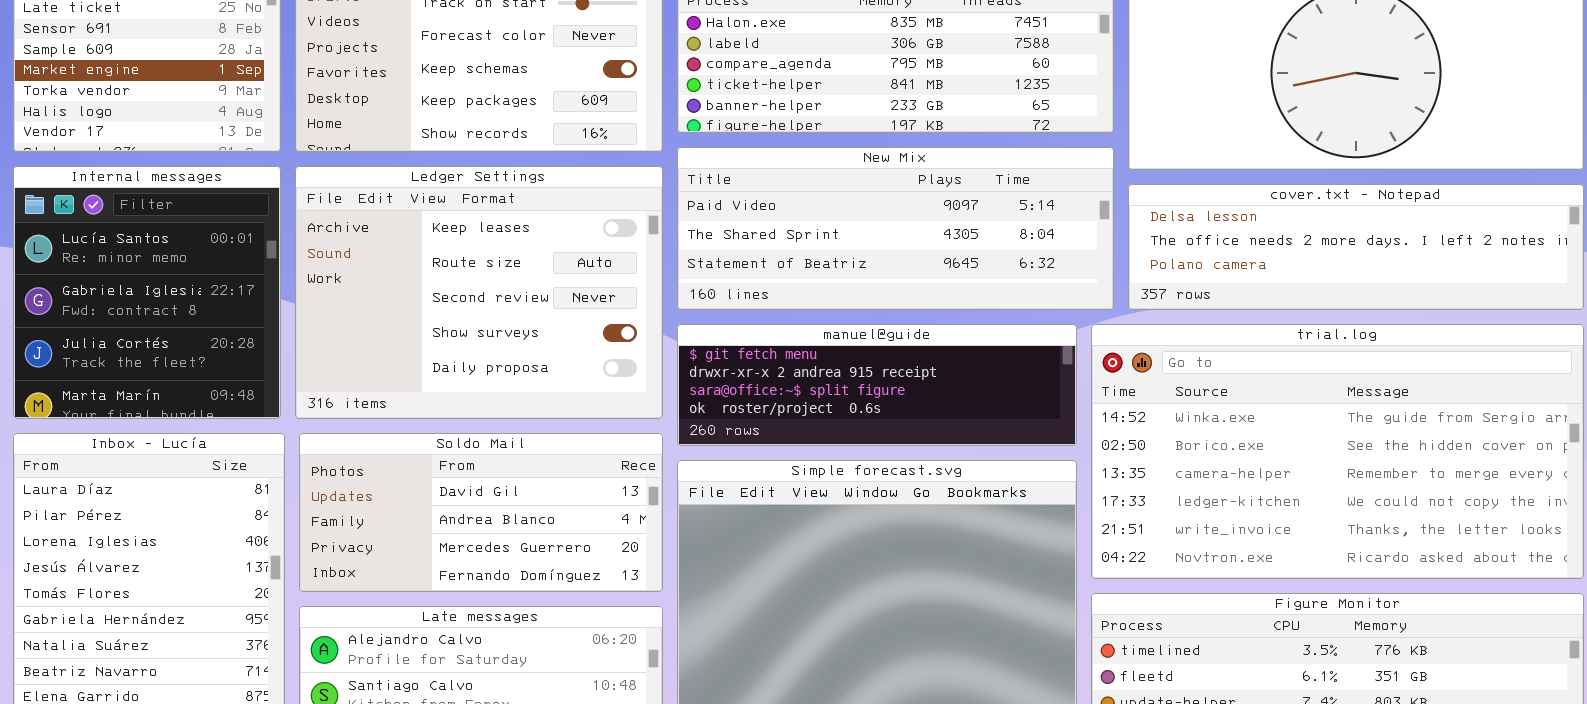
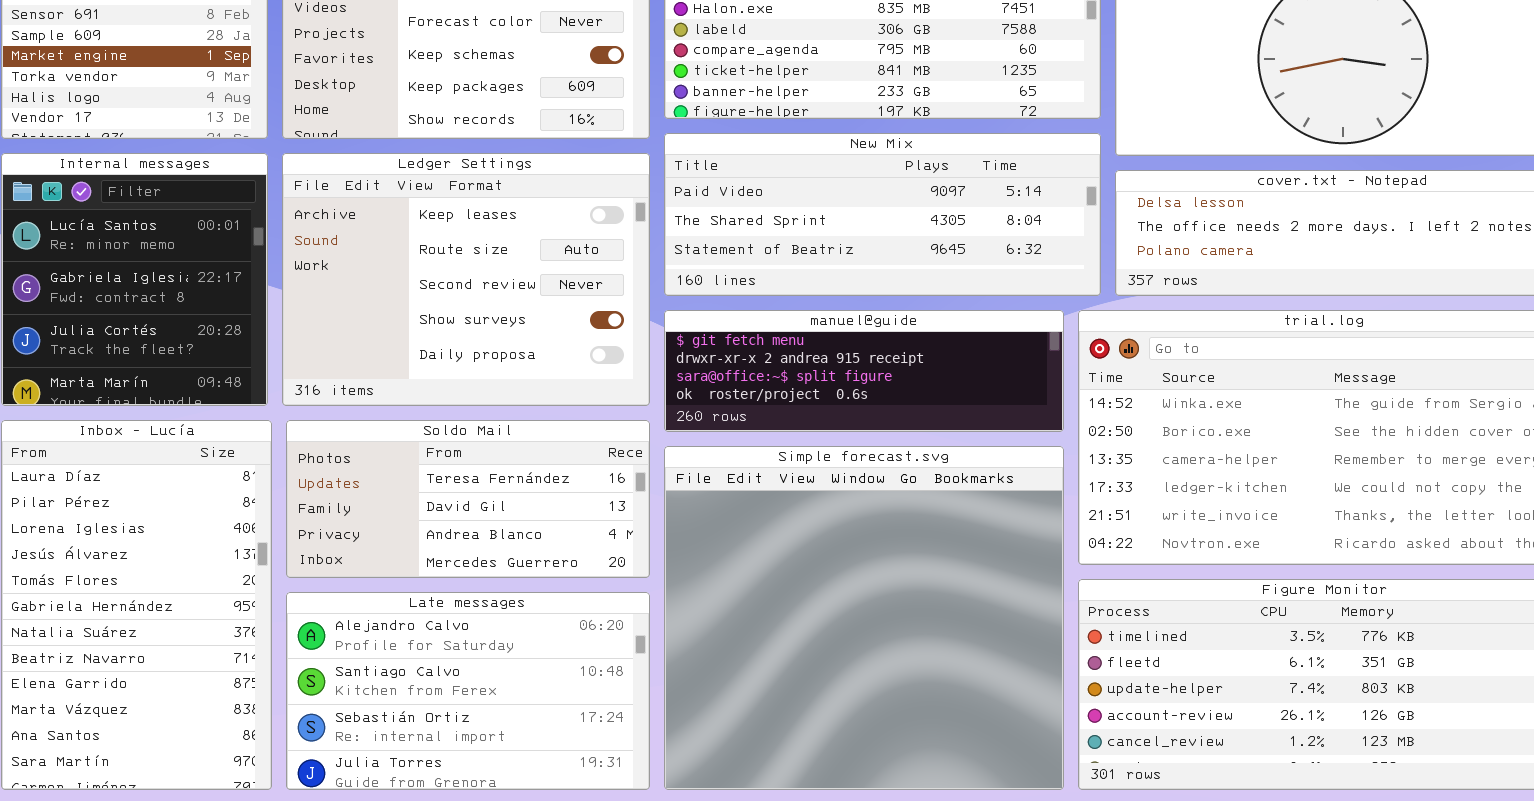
Soldo Mail: [299,433,663,592] -> [286,420,650,578], scrolled up 1 row

